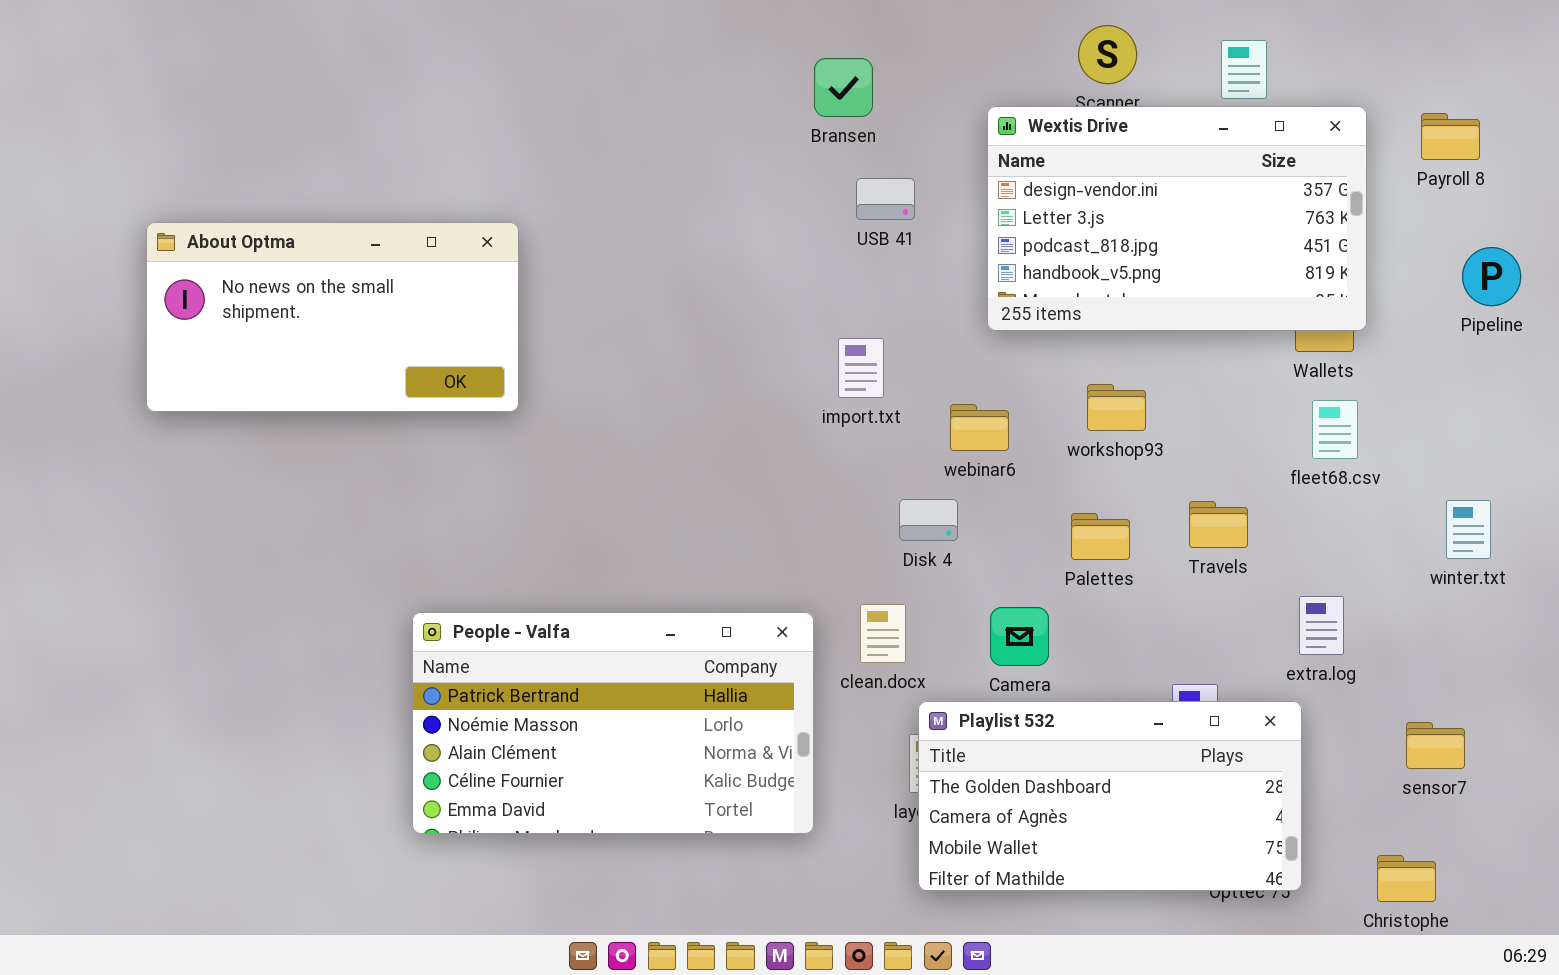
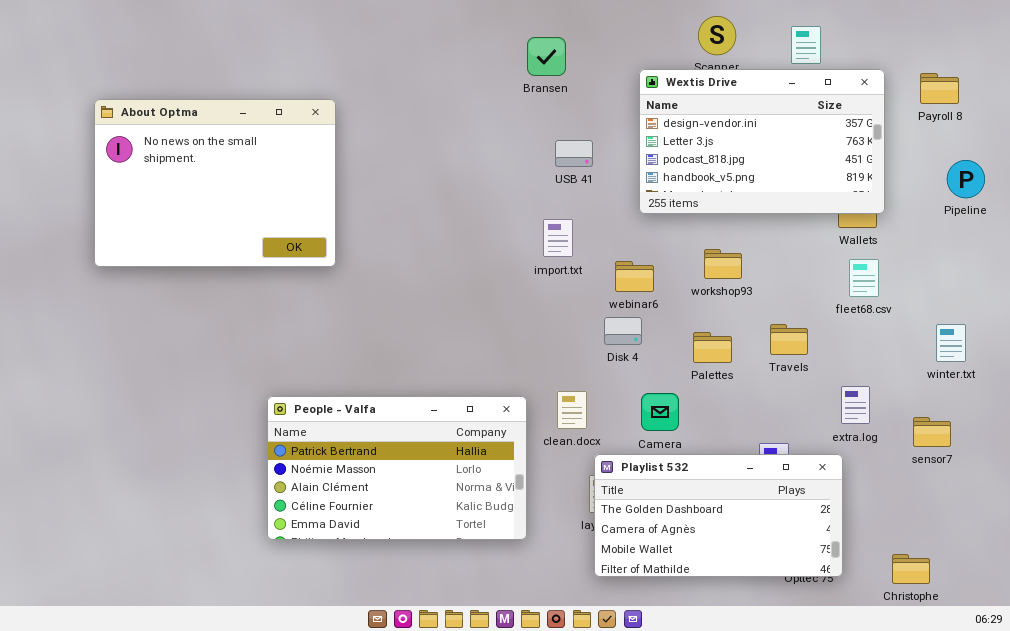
USB 41: [856,178,915,220] -> [555,140,593,167], moved
About Optma: [146,222,519,412] -> [94,99,336,267], resized
Disk 4: [899,499,958,541] -> [604,317,642,345], moved
sensor7: [1406,722,1465,769] -> [913,417,951,447], moved

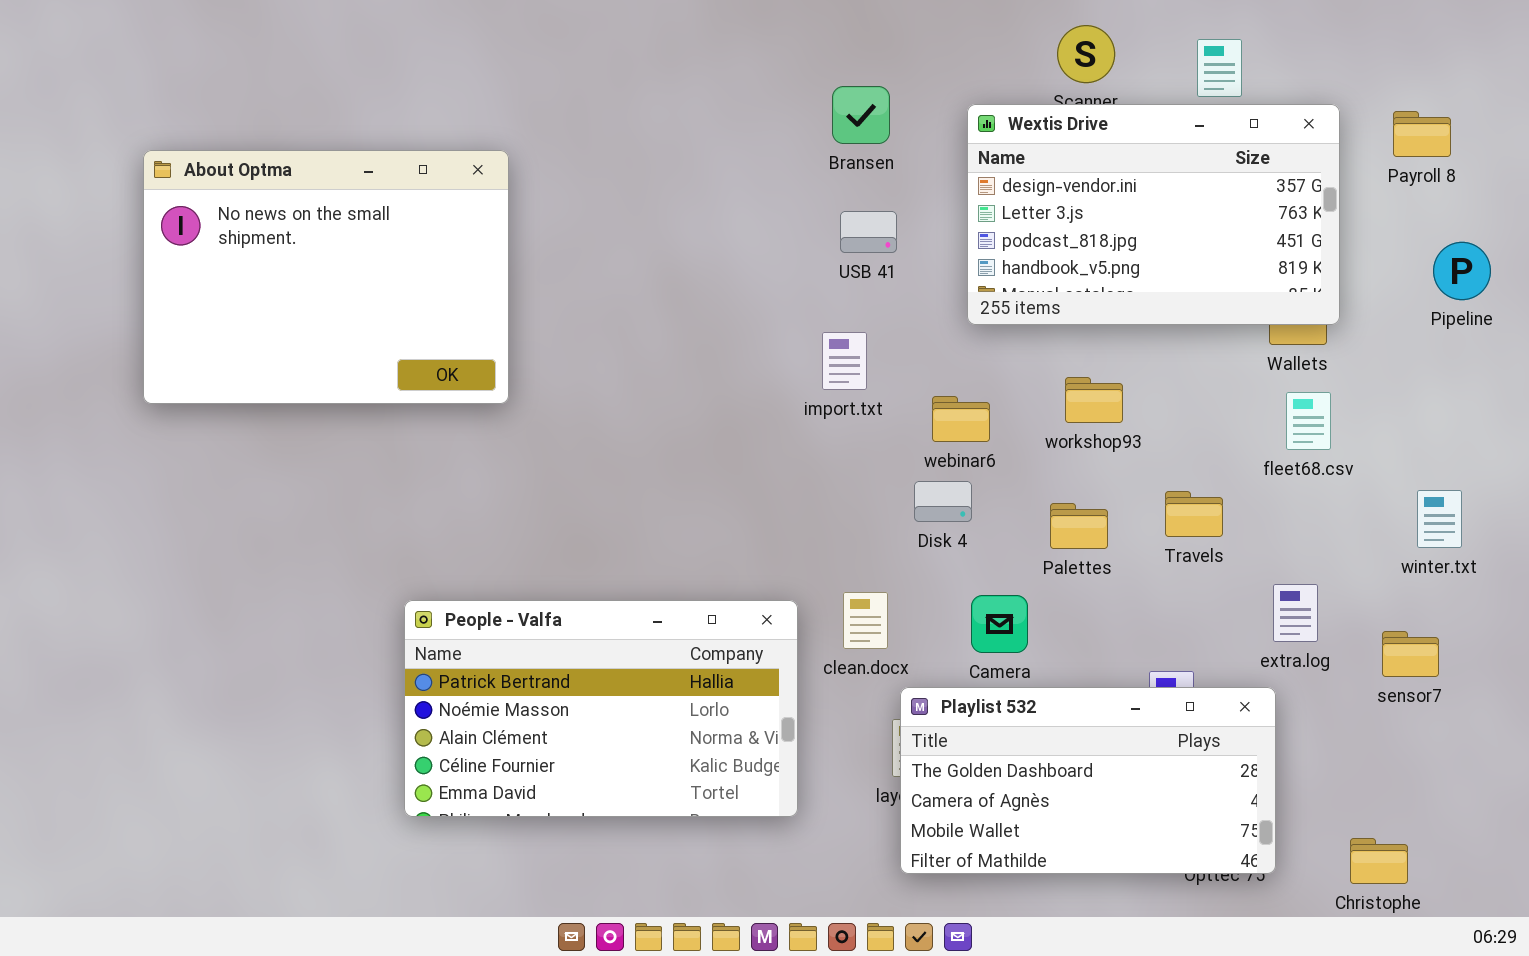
Bransen: [527,37,566,76] -> [832,86,890,144], moved

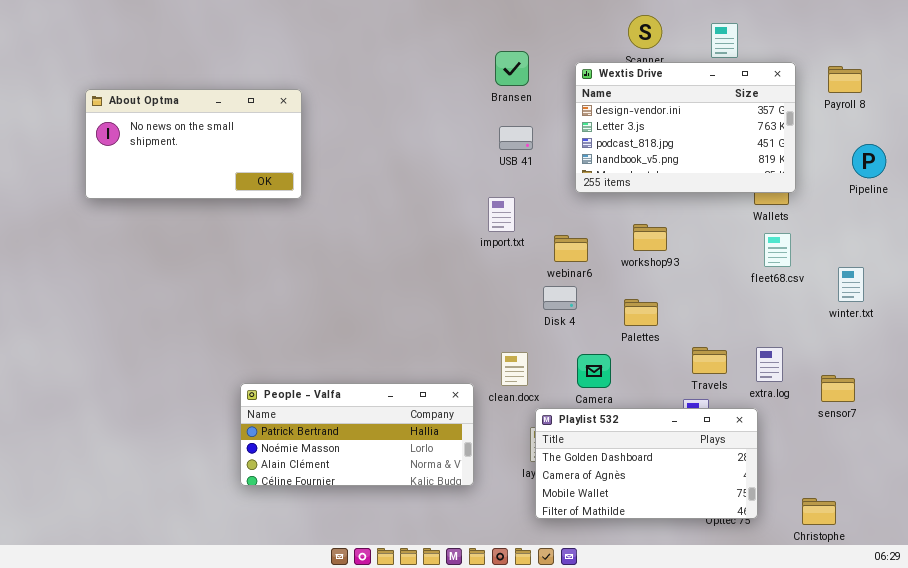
About Optma: [143,150,509,404] -> [85,89,302,199], resized
winter.txt: [1417,490,1462,548] -> [838,267,864,302], moved
Travels: [1165,491,1223,537] -> [692,347,727,374], moved
People - Valfa: [404,600,798,817] -> [240,383,474,486], resized

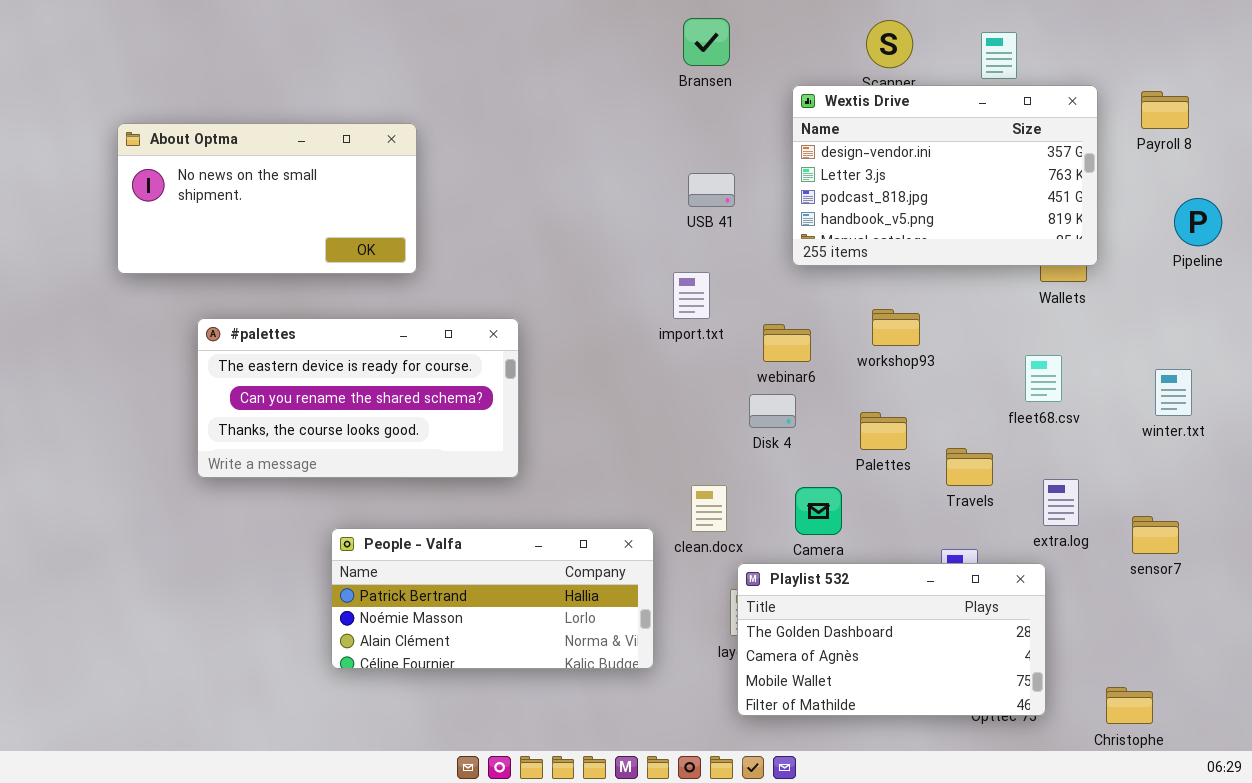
Bransen: [495,51,529,86] -> [683,18,730,66], moved
#palettes: none -> [197,318,519,478], opened
fleet68.csv: [764,233,791,267] -> [1025,355,1062,402], moved
Travels: [692,347,727,374] -> [946,448,993,486], moved

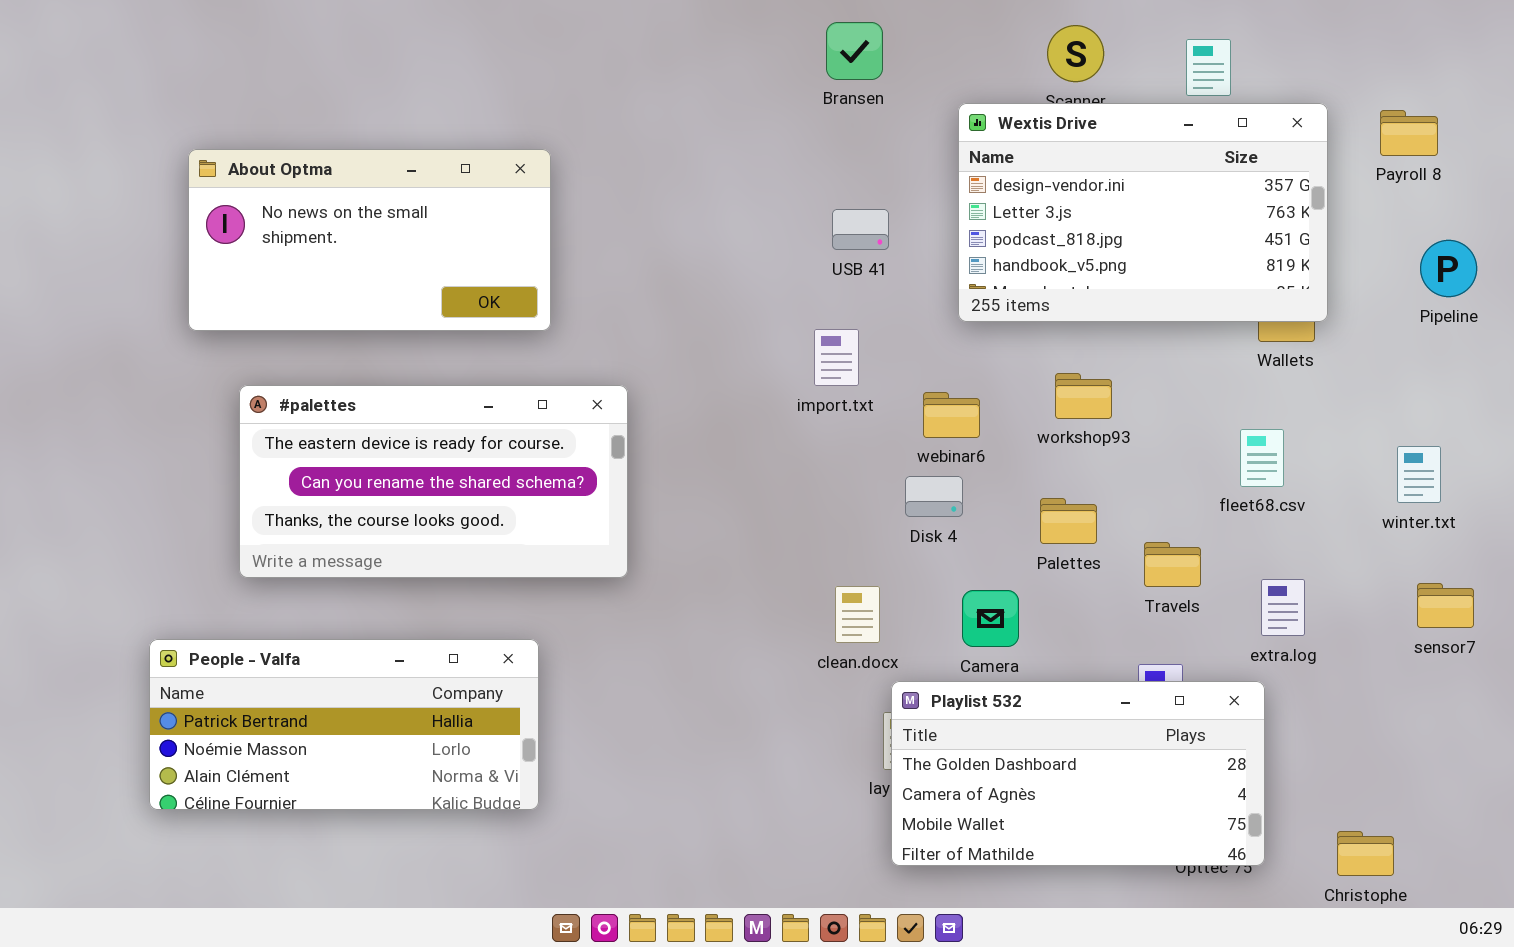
About Optma: [117,123,417,274] -> [188,149,551,331], moved
sensor7: [1132,516,1179,554] -> [1417,583,1474,628], moved
People - Valfa: [331,528,654,669] -> [149,639,539,810], moved

